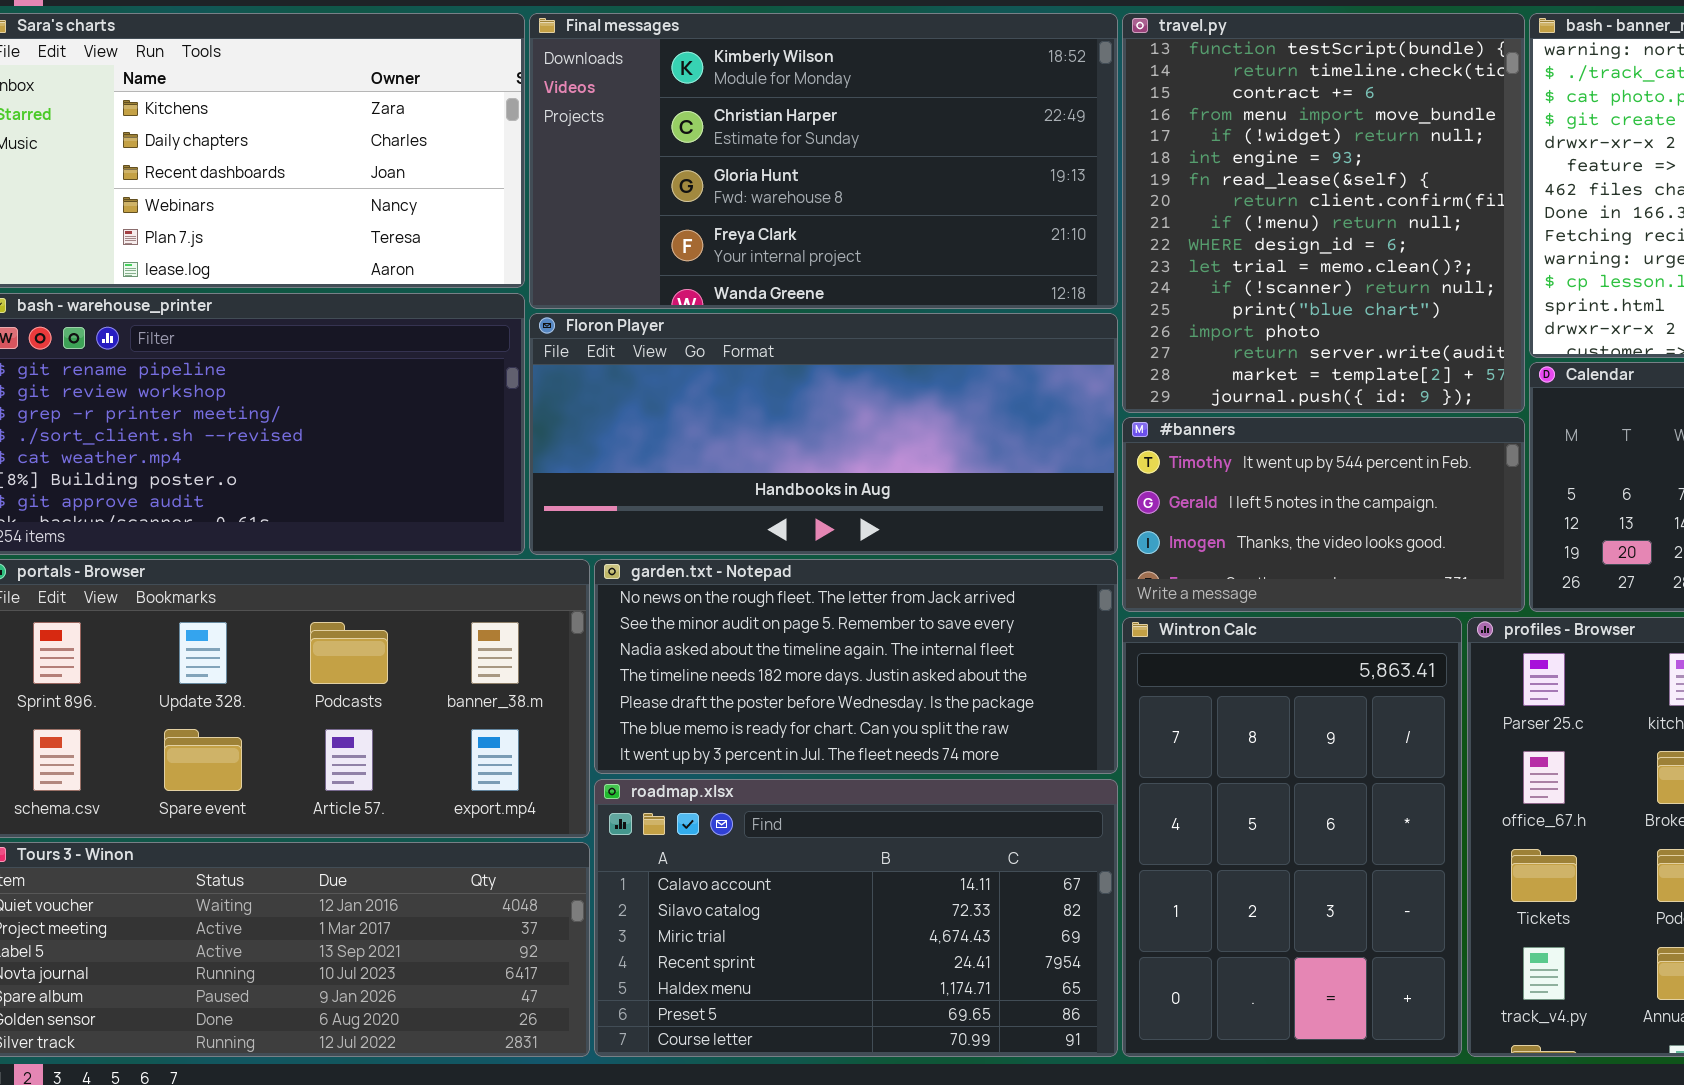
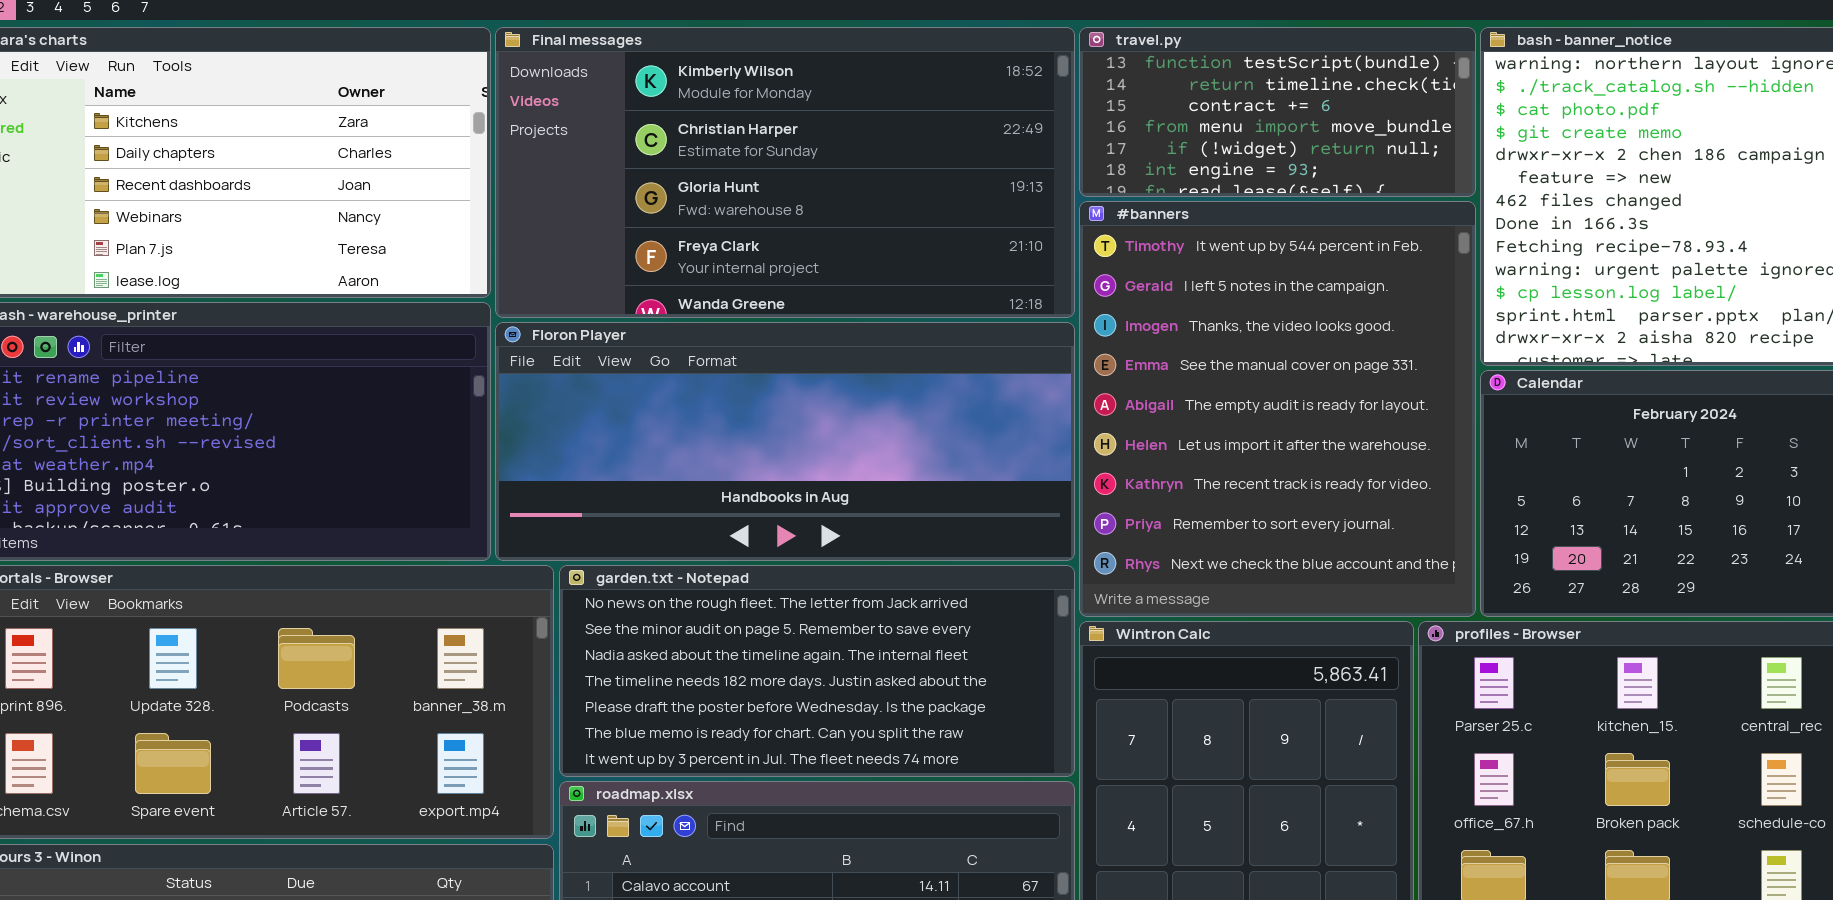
travel.py: [1122,13,1525,413] -> [1079,27,1476,197], resized
#banners: [1122,417,1525,612] -> [1079,201,1476,617], resized

